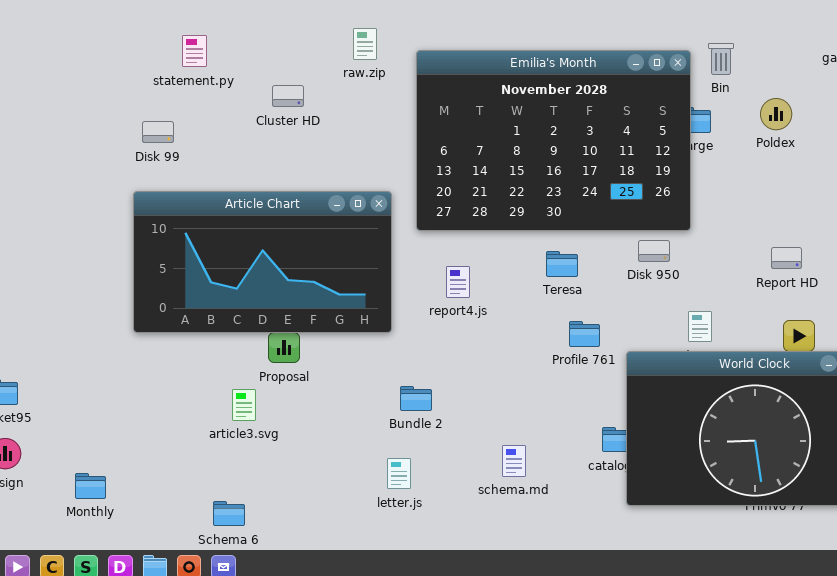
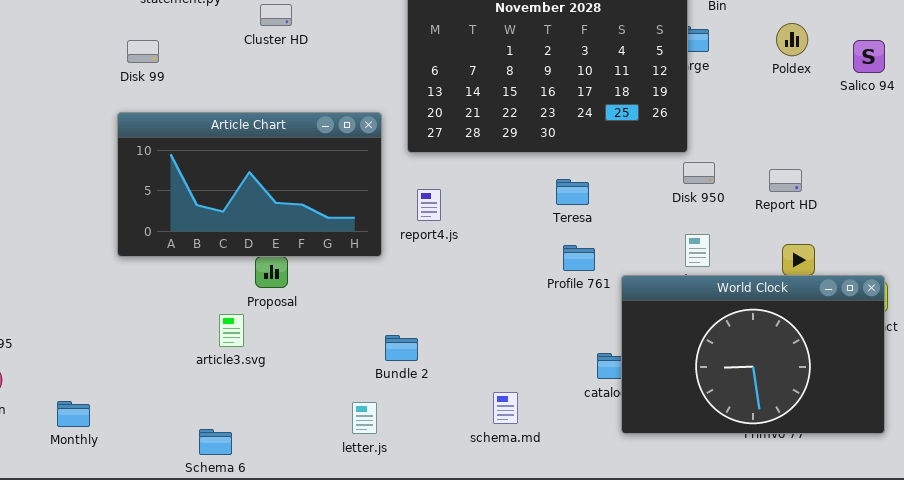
Poldex: [760,98,792,130] -> [776,23,808,56], moved
Disk 950: [638,240,670,262] -> [683,162,715,184], moved
Teresa: [546,251,578,277] -> [556,179,589,205], moved
report4.js: [446,266,470,298] -> [417,189,441,221], moved
Bundle 2: [400,386,432,411] -> [385,335,418,361], moved
schema.md: [502,445,526,477] -> [493,392,518,424], moved
letter.js: [387,458,411,489] -> [352,402,377,434], moved

